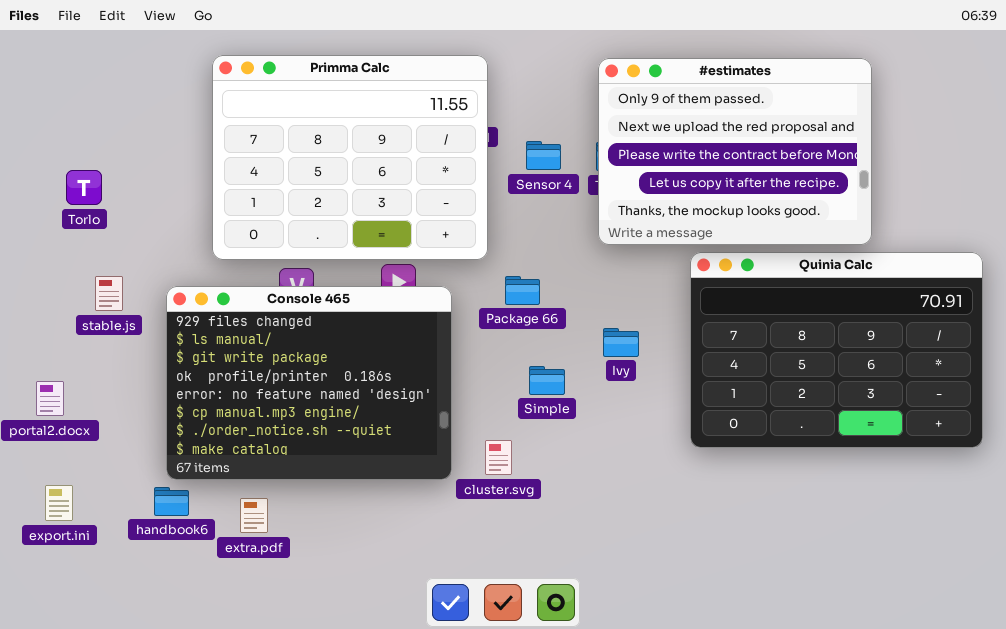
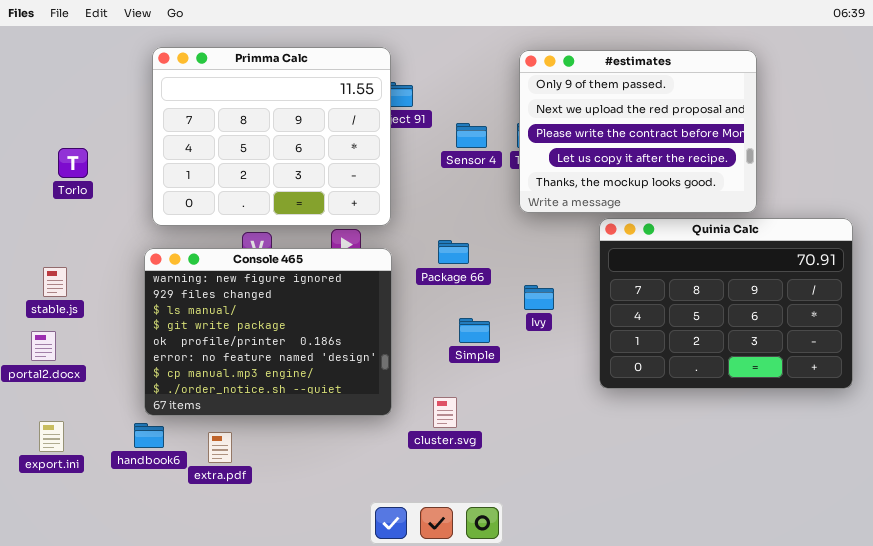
Primma Calc: [212,55,488,260] -> [152,47,391,226], moved
stable.js: [95,276,123,311] -> [43,267,67,297], moved
Console 465: [166,286,452,480] -> [144,248,392,416], scrolled up 1 row
cluster.svg: [485,440,512,475] -> [433,397,457,428], moved

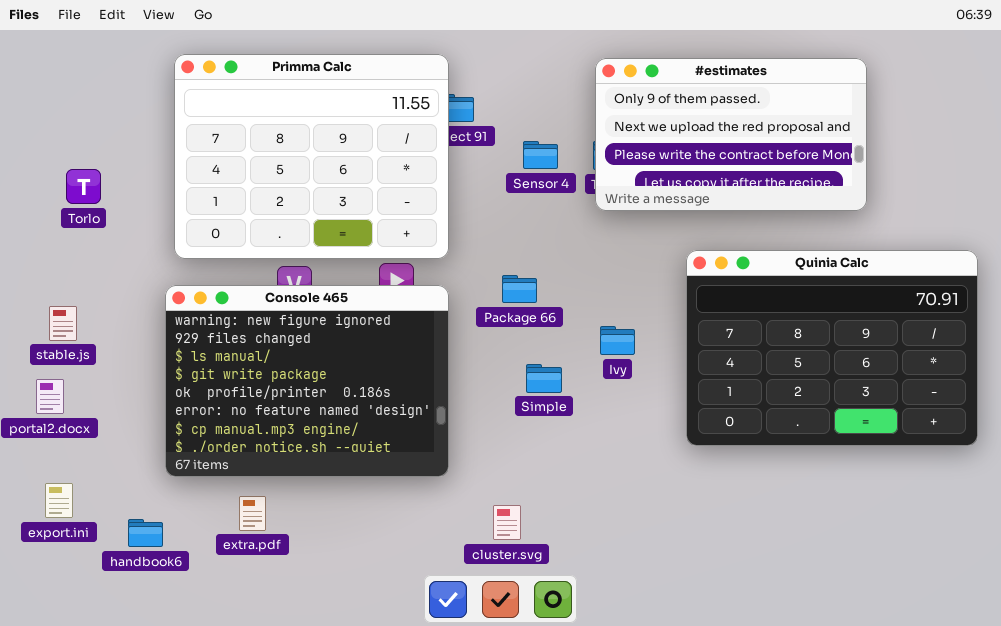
#estimates: [519,50,757,213] -> [595,58,867,211], resized
cluster.svg: [433,397,457,428] -> [493,505,521,540], moved
handbook6: [134,423,164,448] -> [128,519,163,547], moved

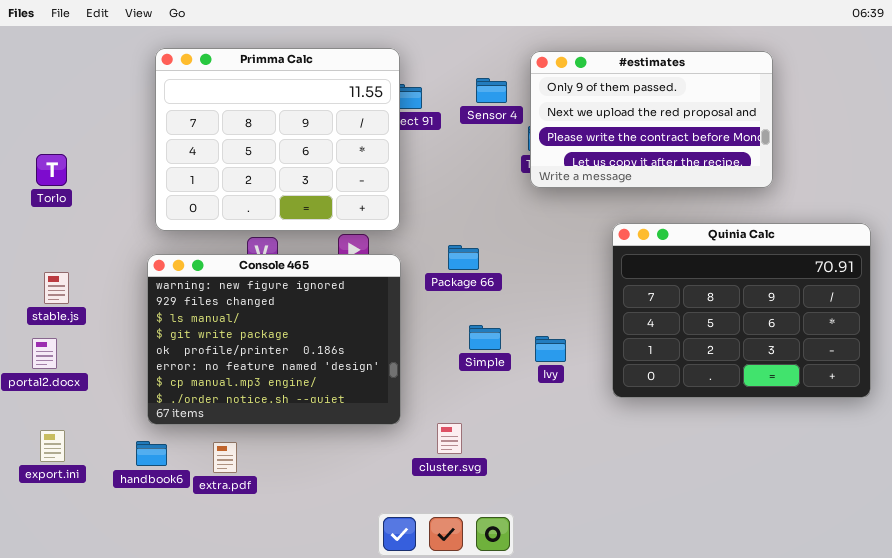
Sensor 4: [523,141,558,169] -> [476,78,507,103], moved
Torlo: [66,169,101,204] -> [36,154,67,186], moved
Ivy: [600,326,635,355] -> [535,336,566,362], moved
cluster.svg: [493,505,521,540] -> [437,423,462,454], moved
handbook6: [128,519,163,547] -> [136,441,167,466], moved

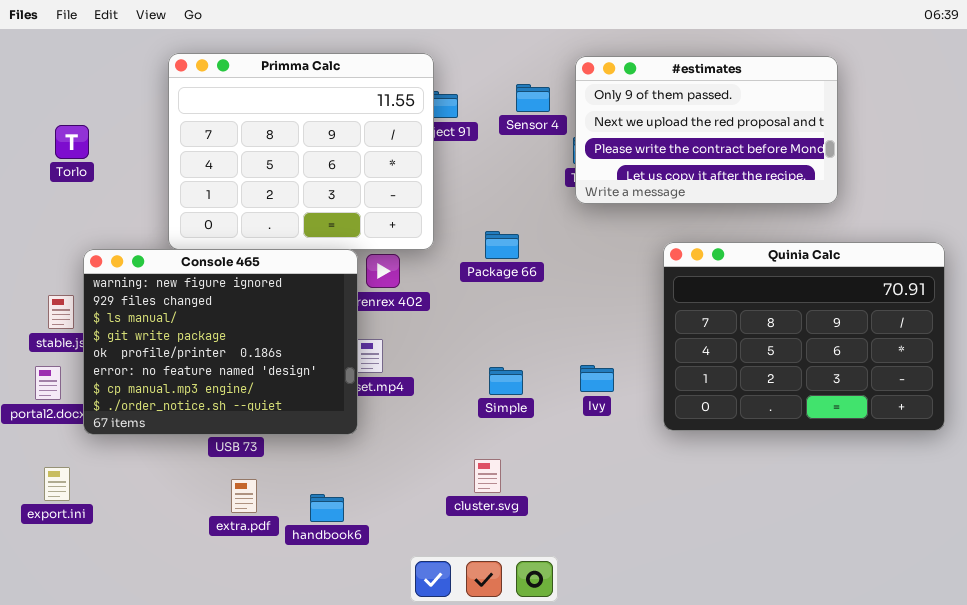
Torlo: [36,154,67,186] -> [55,125,89,159], moved
Package 66: [448,245,479,270] -> [485,231,519,259], moved
Console 465: [147,254,401,425] -> [83,249,358,435], moved
Simple: [469,325,501,350] -> [489,367,523,395], moved
handbook6: [136,441,167,466] -> [310,494,344,522], moved

